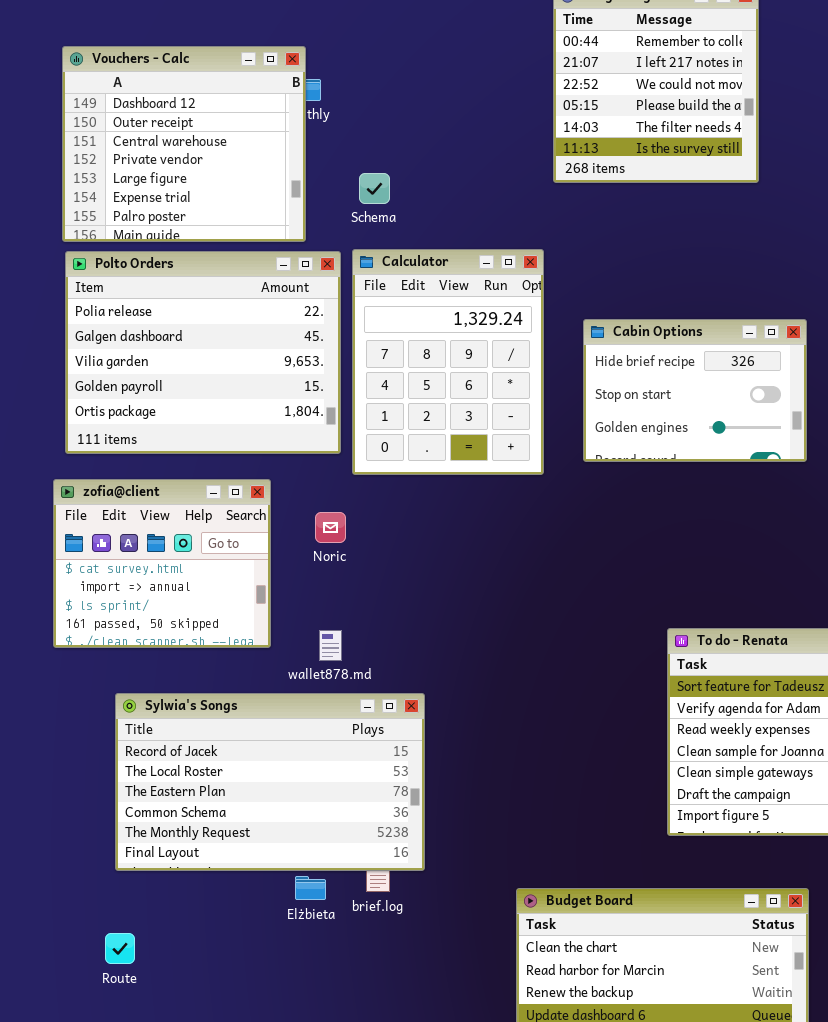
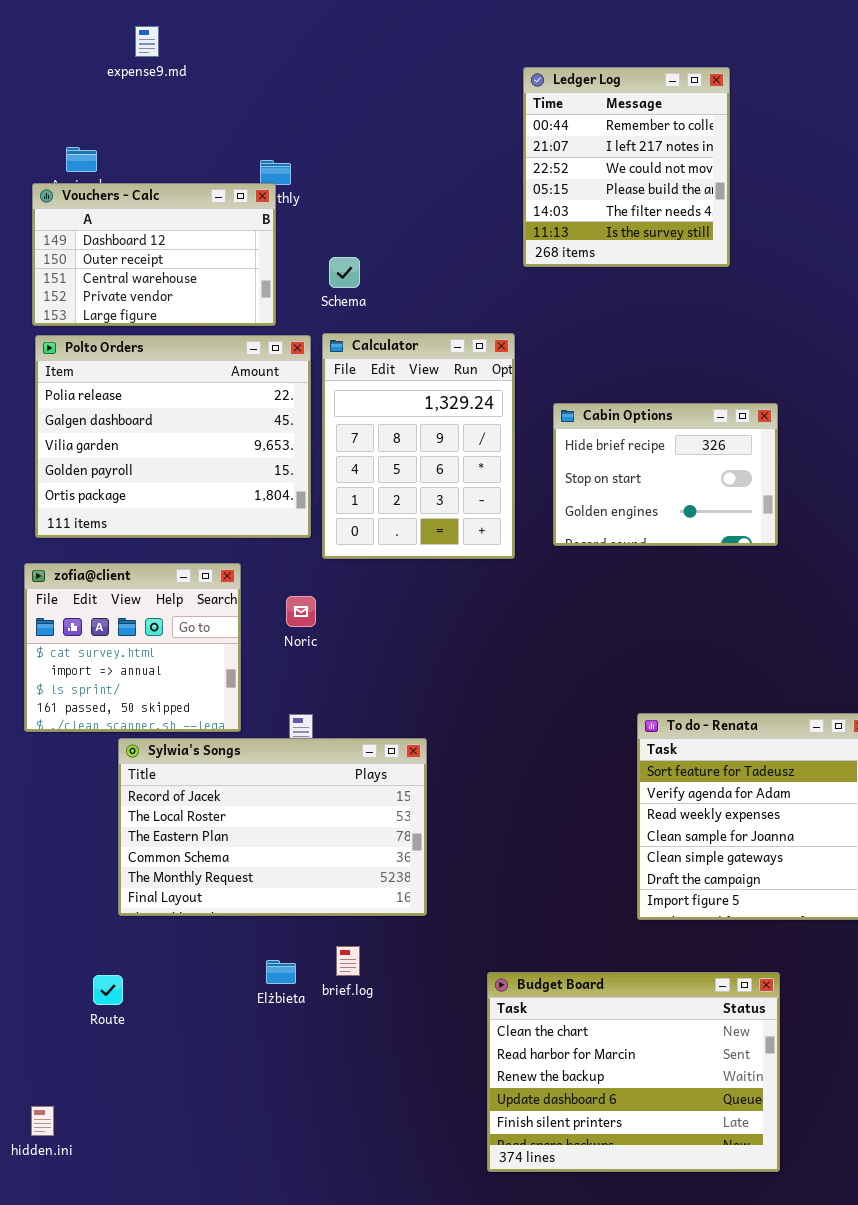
Vouchers - Calc: [62,46,306,242] -> [32,183,276,326], resized
Sylwia's Songs: [115,693,425,871] -> [118,738,427,916], moved
Route: [105,933,135,964] -> [93,975,123,1005], moved

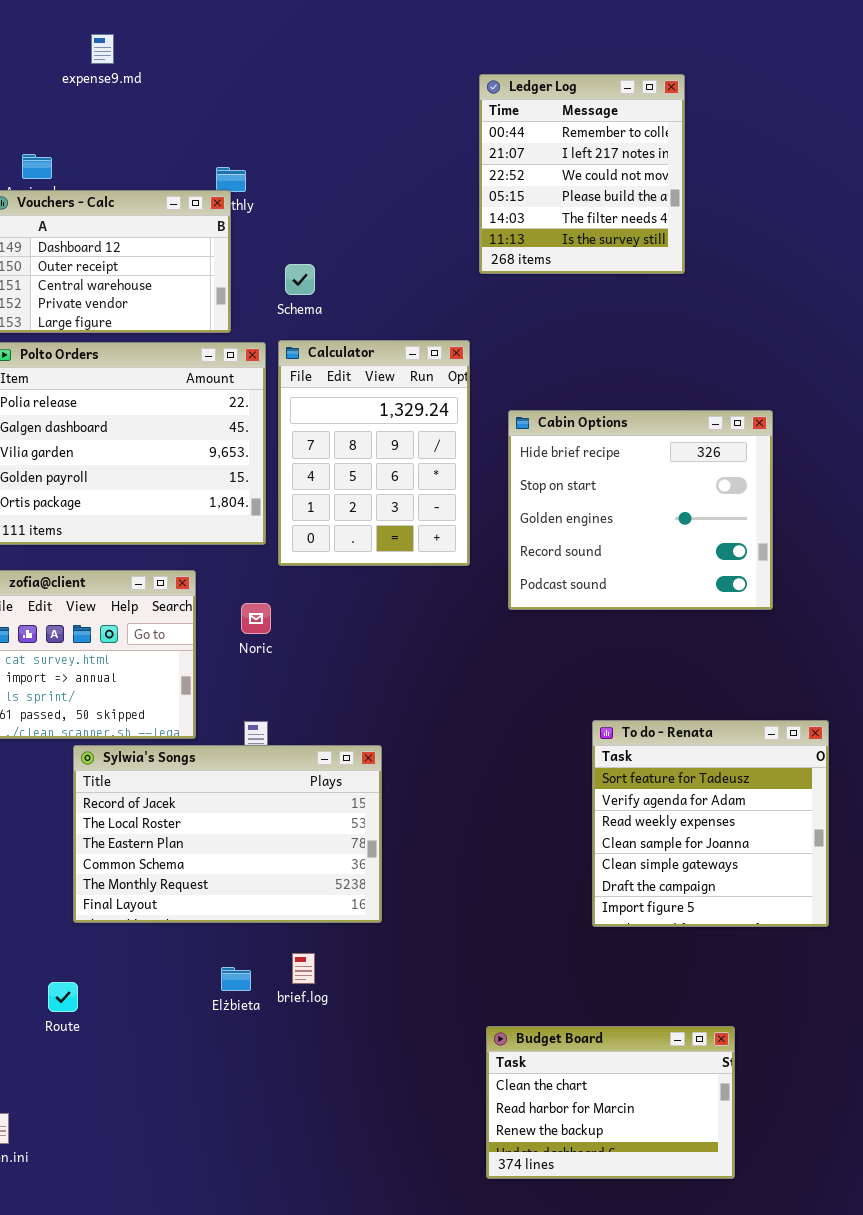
Cabin Options: [553,403,778,546] -> [508,410,773,610], resized
Budget Board: [487,972,780,1172] -> [486,1026,735,1179], resized

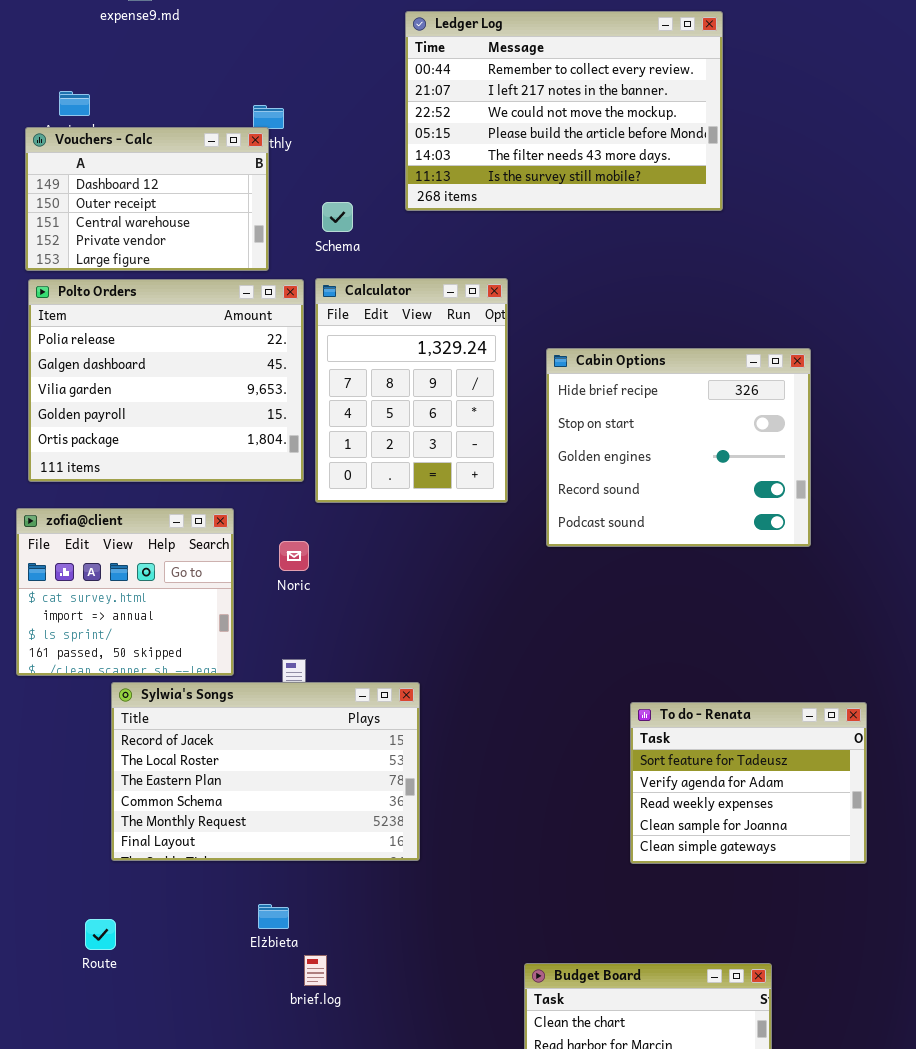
Ledger Log: [479,74,685,274] -> [405,11,723,211], resized
To do - Renata: [592,720,829,927] -> [630,702,867,864], resized
brief.log: [292,953,315,984] -> [304,955,327,986], moved

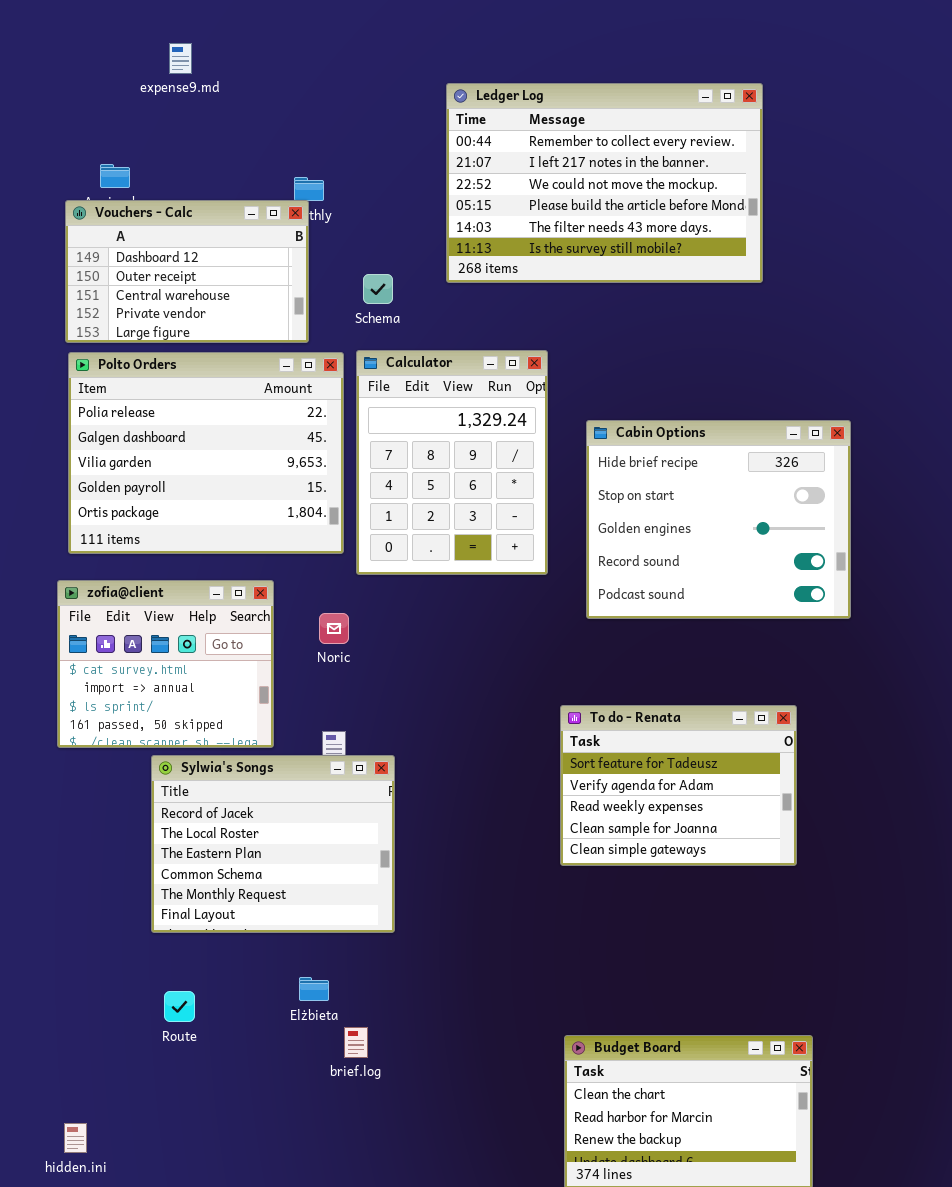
Sylwia's Songs: [111,682,420,861] -> [151,755,395,933], resized
To do - Renata: [630,702,867,864] -> [560,705,797,866], moved
Route: [85,919,116,950] -> [164,991,195,1022], moved

